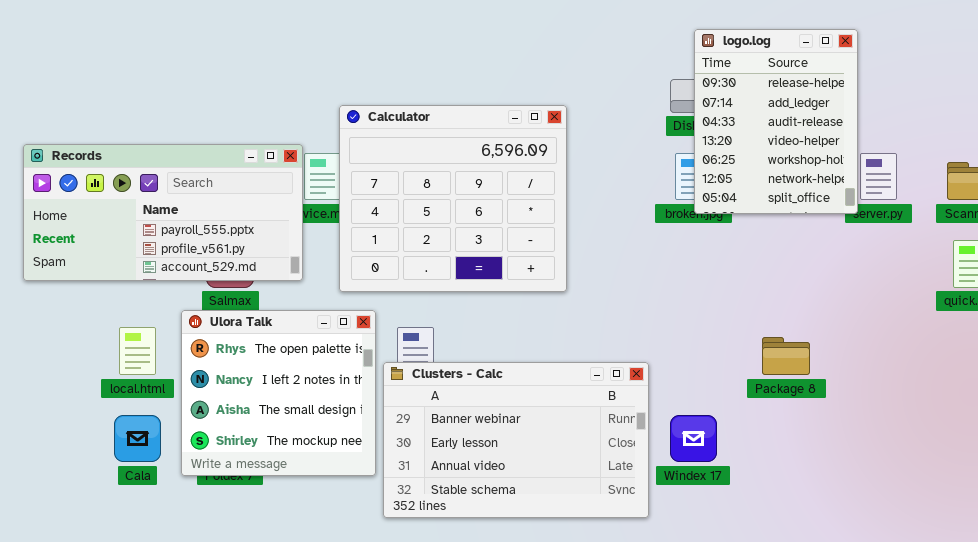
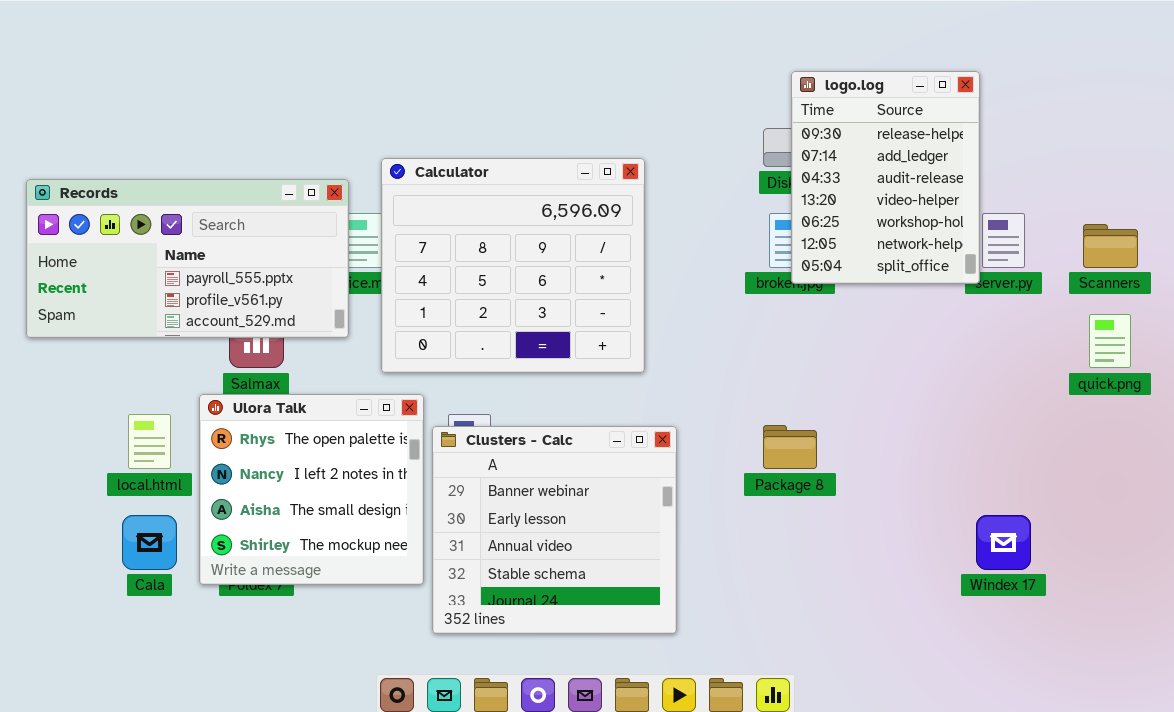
Records: [23,144,303,281] -> [26,179,349,338], moved
Package 8: [762,337,810,375] -> [763,425,817,469], moved
Clusters - Calc: [383,362,649,518] -> [432,426,677,634], resized
Windex 17: [670,415,717,462] -> [976,515,1031,570], moved

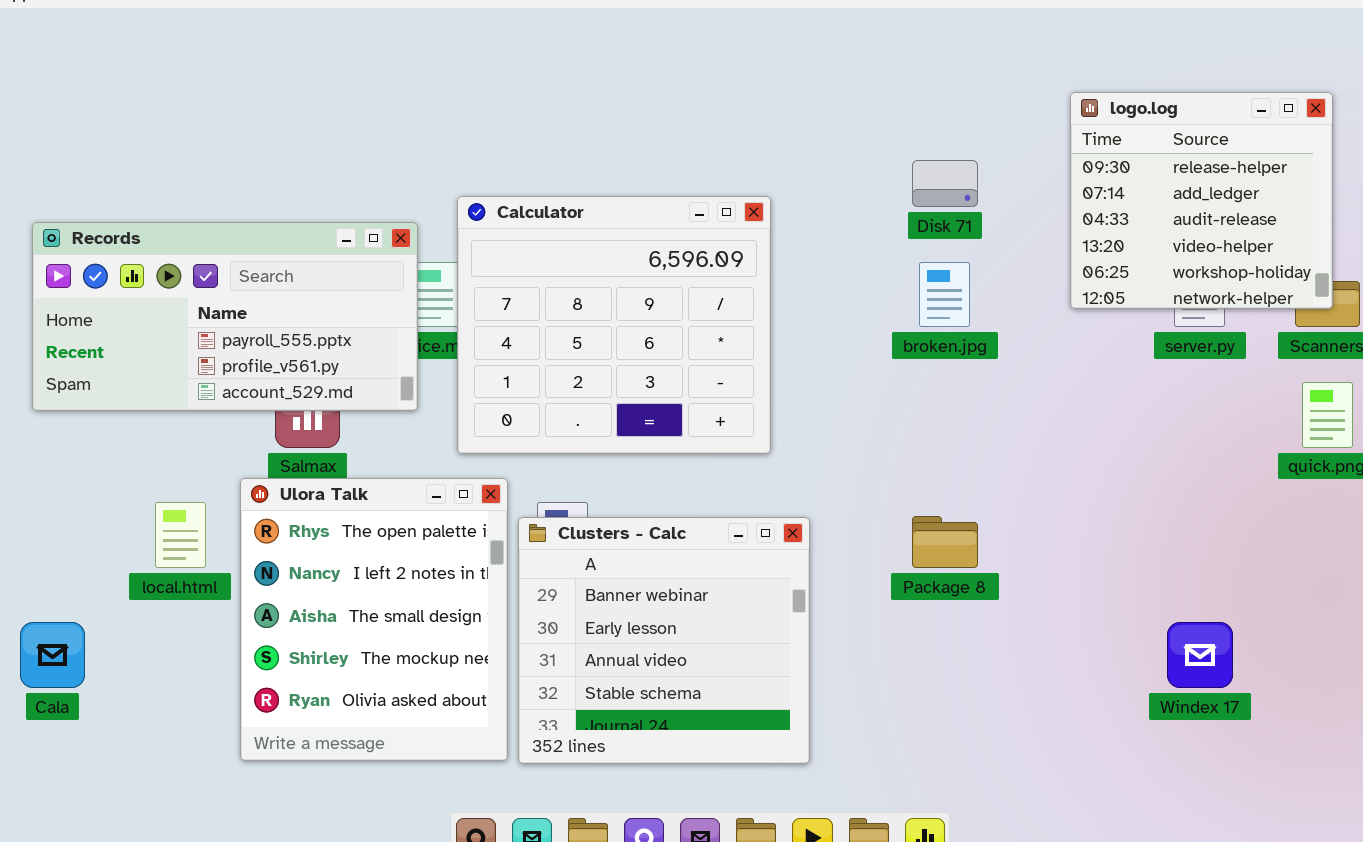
logo.log: [791,71,980,284] -> [1070,92,1333,309], moved, resized
Ulora Talk: [199,394,424,585] -> [240,478,508,761], resized
Cala: [122,515,177,570] -> [20,622,85,688], moved

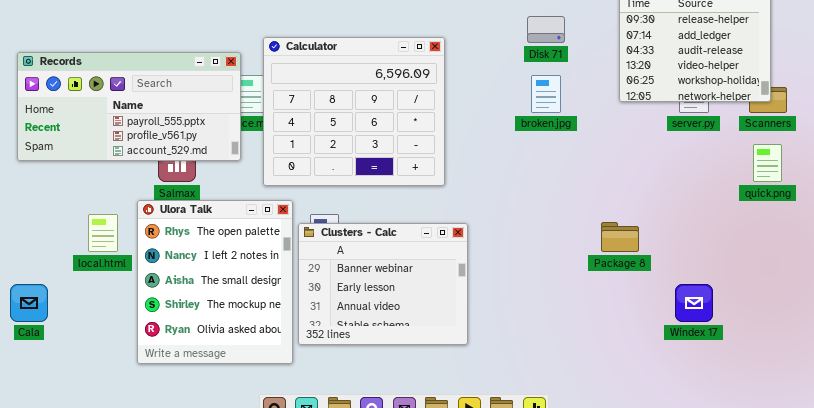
Package 8: [912,516,978,568] -> [601,222,639,252], moved
Clusters - Calc: [518,517,810,764] -> [298,223,468,345], resized

